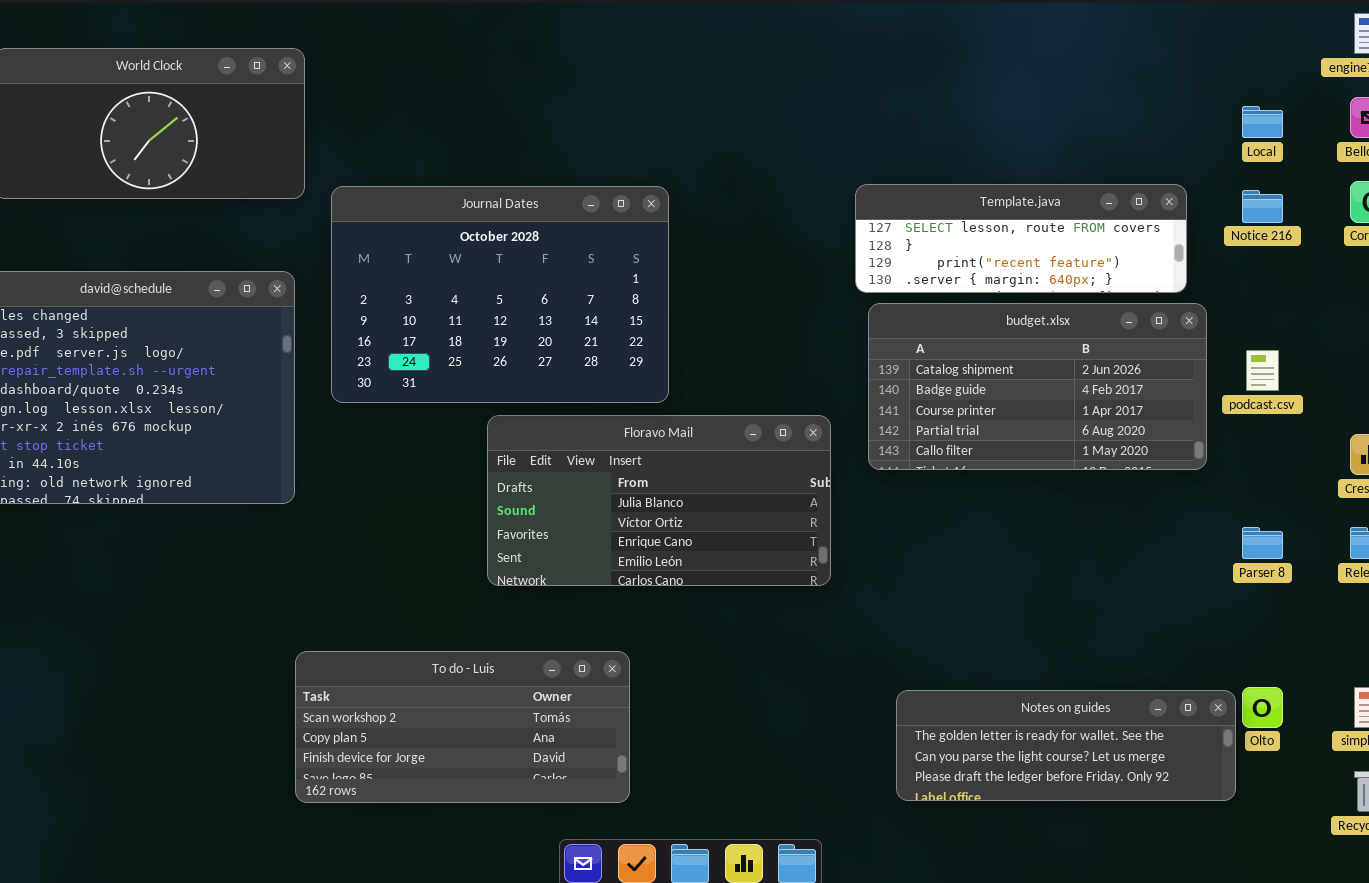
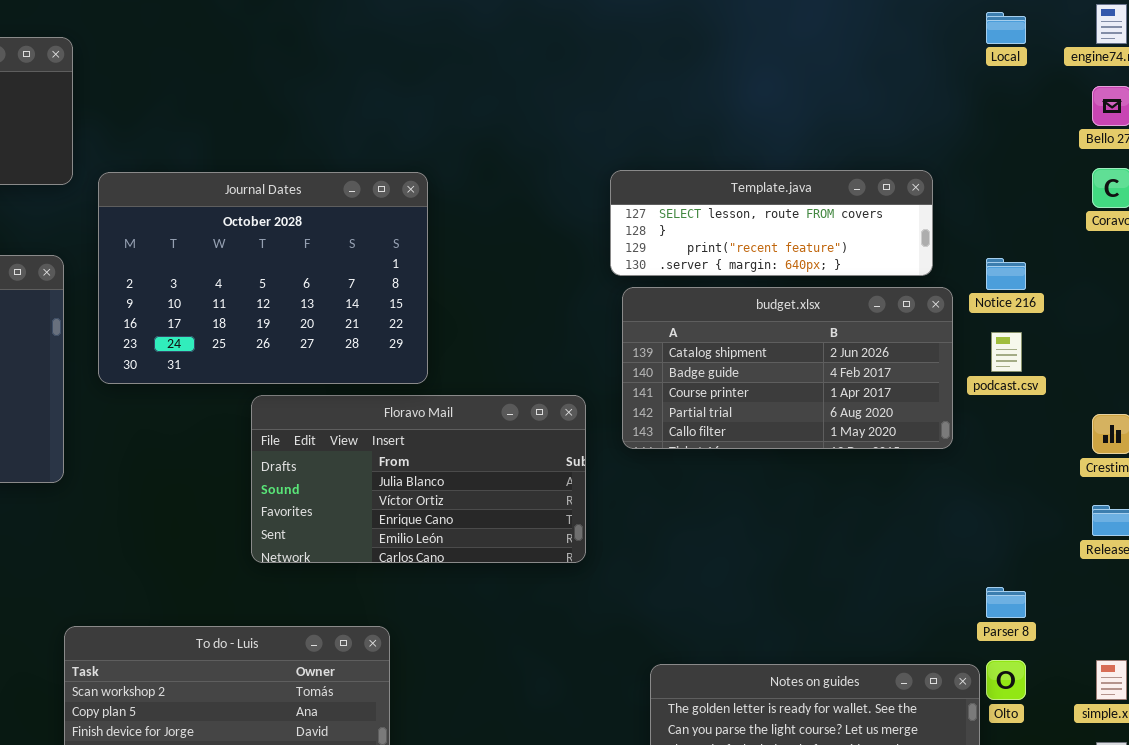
Local: [1242,106,1283,138] -> [986,12,1026,44], moved
Notice 216: [1242,190,1283,223] -> [986,258,1026,290], moved
Parser 8: [1242,527,1283,559] -> [986,587,1026,618], moved

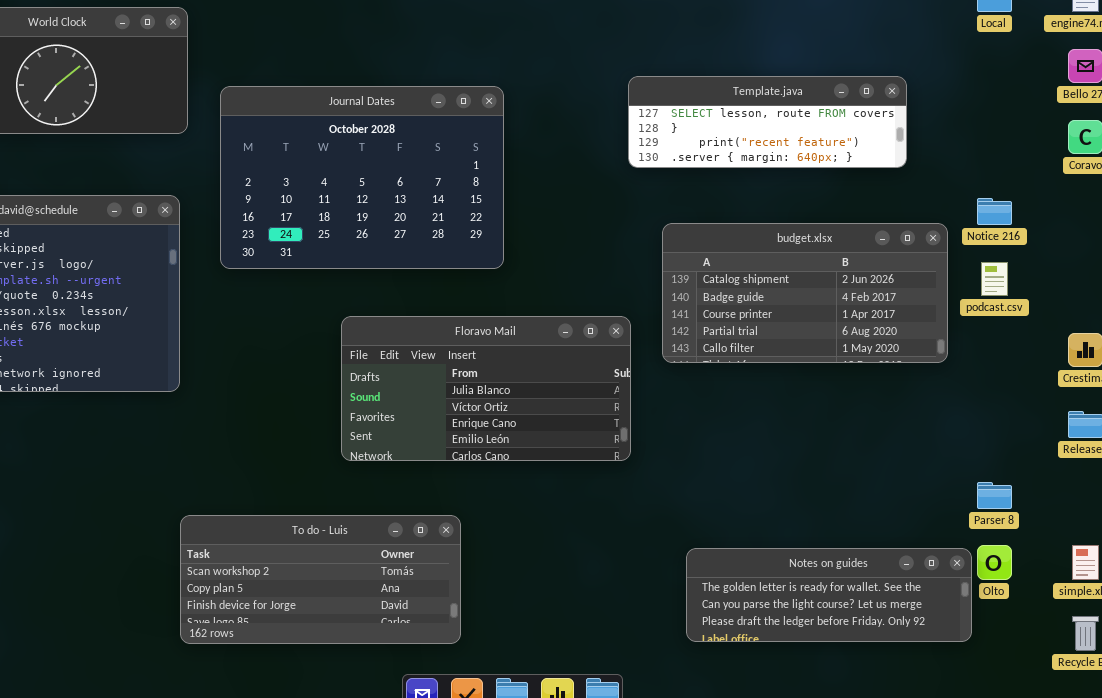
Template.java: [610,170,933,276] -> [628,76,907,168], moved
Journal Dates: [98,172,428,384] -> [220,86,504,269], moved

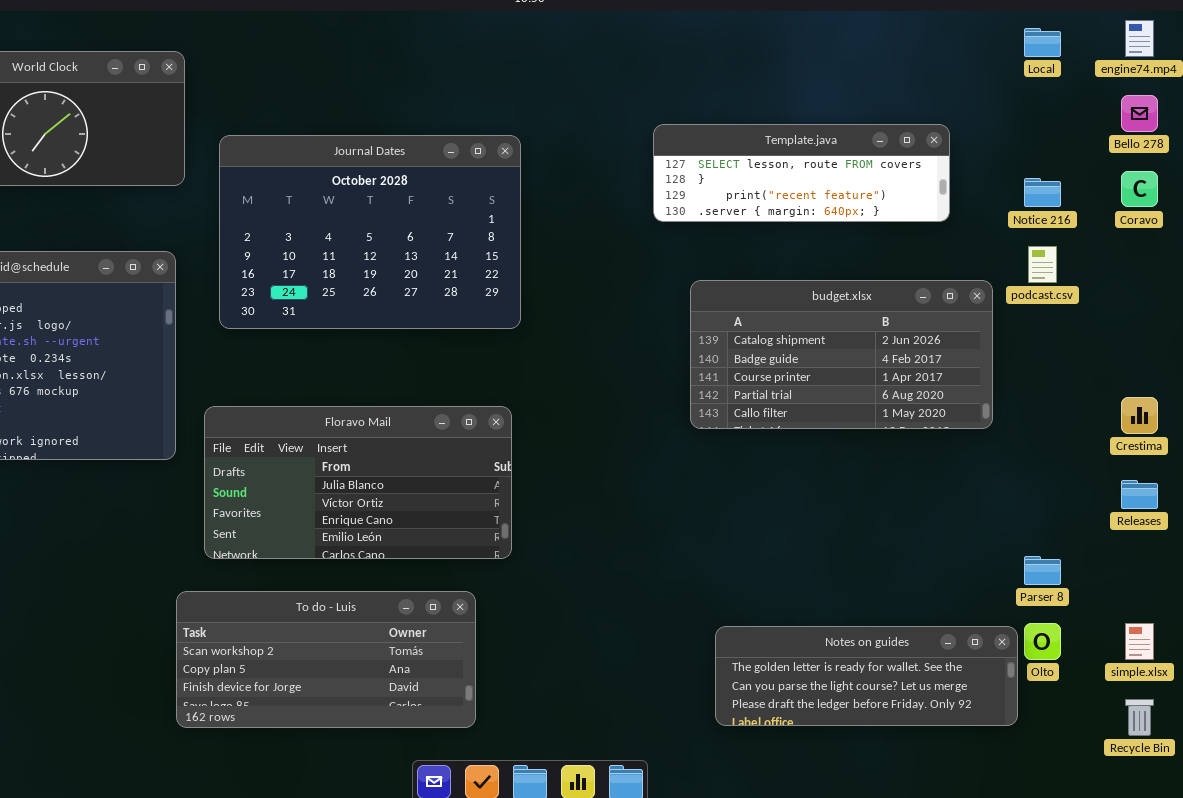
Notice 216: [977,198,1012,225] -> [1024,178,1061,207], moved
podcast.csv: [981,262,1008,296] -> [1028,246,1057,283], moved
Floravo Mail: [341,316,631,461] -> [204,406,512,559], moved

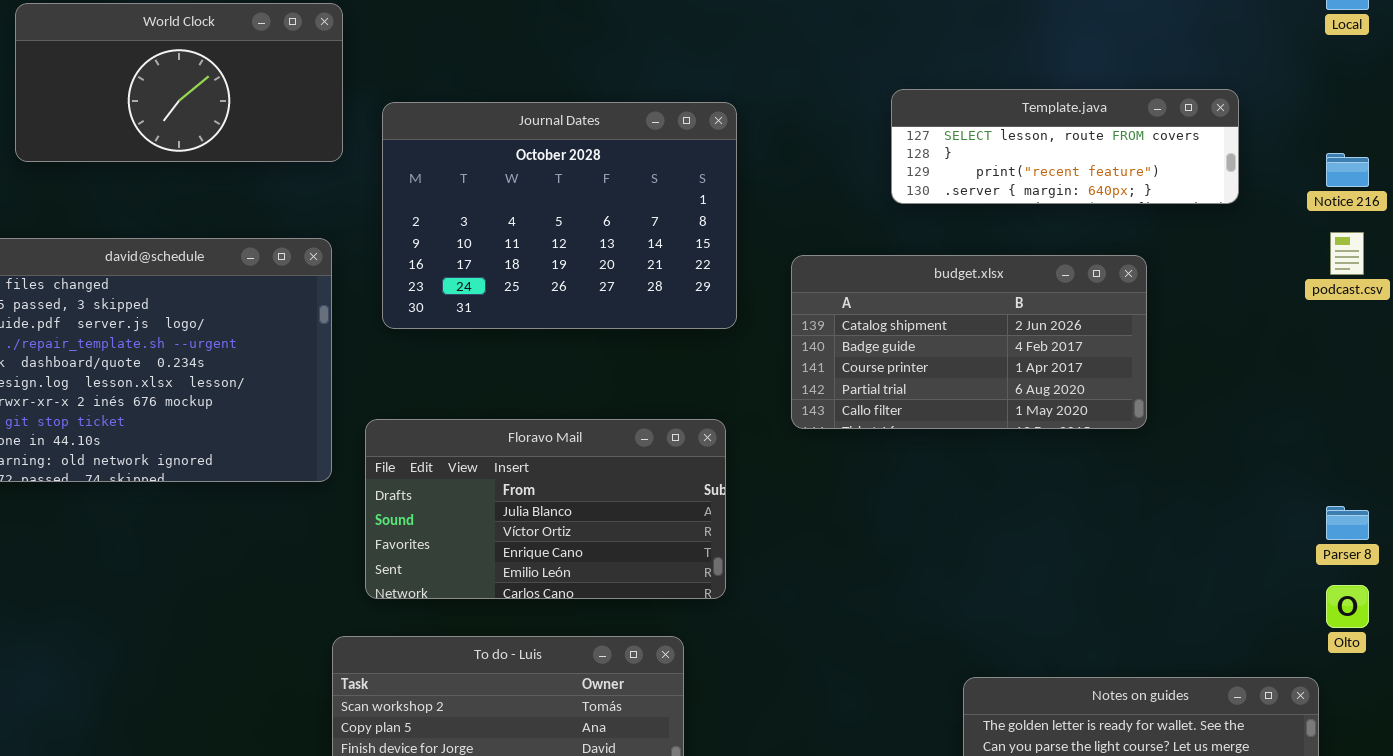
budget.xlsx: [690,280,993,429] -> [791,255,1147,429], moved
Parser 8: [1024,556,1061,585] -> [1326,506,1369,540], moved
Olto: [1024,623,1061,660] -> [1326,585,1369,628], moved

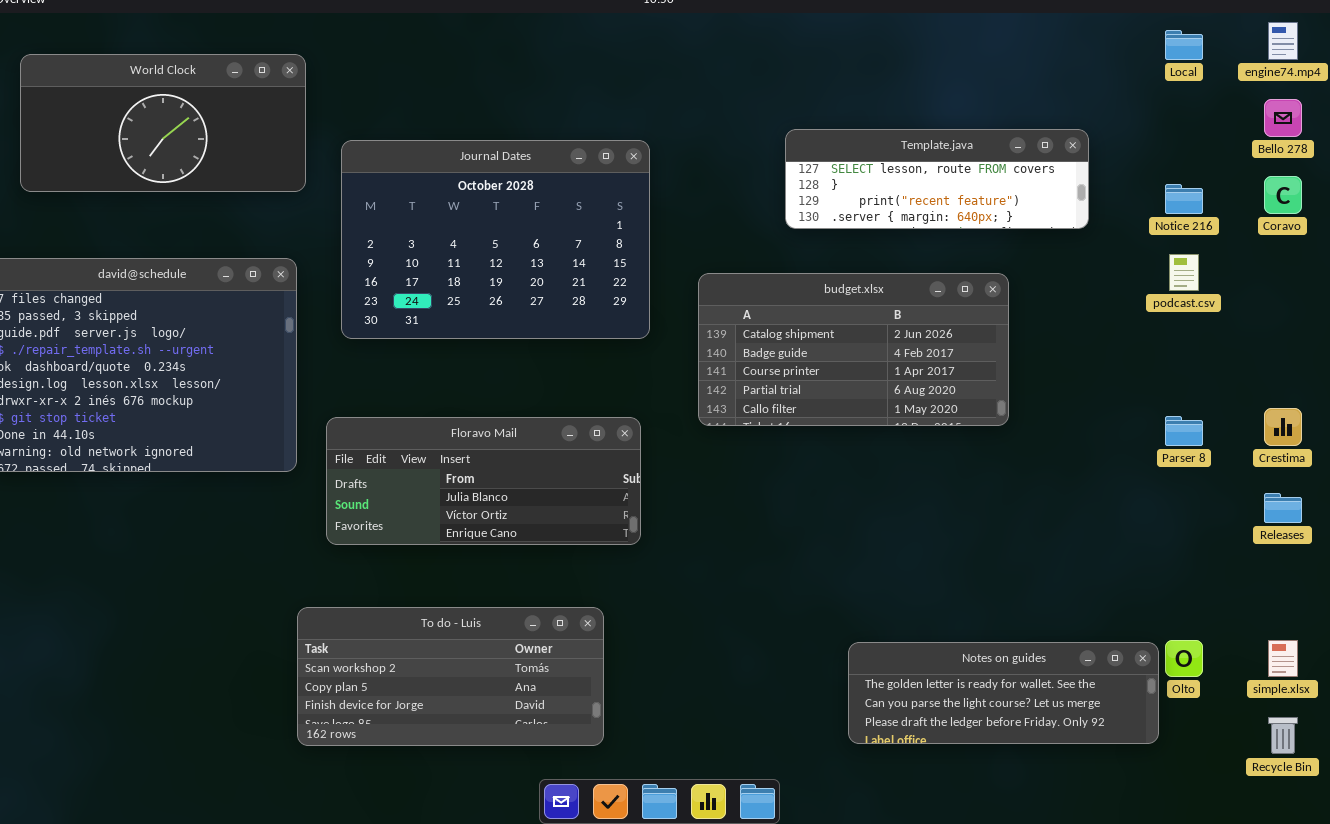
Floravo Mail: [365,419,726,599] -> [326,417,641,545], resized
Parser 8: [1326,506,1369,540] -> [1165,416,1203,446], moved
Olto: [1326,585,1369,628] -> [1165,640,1203,677], moved

